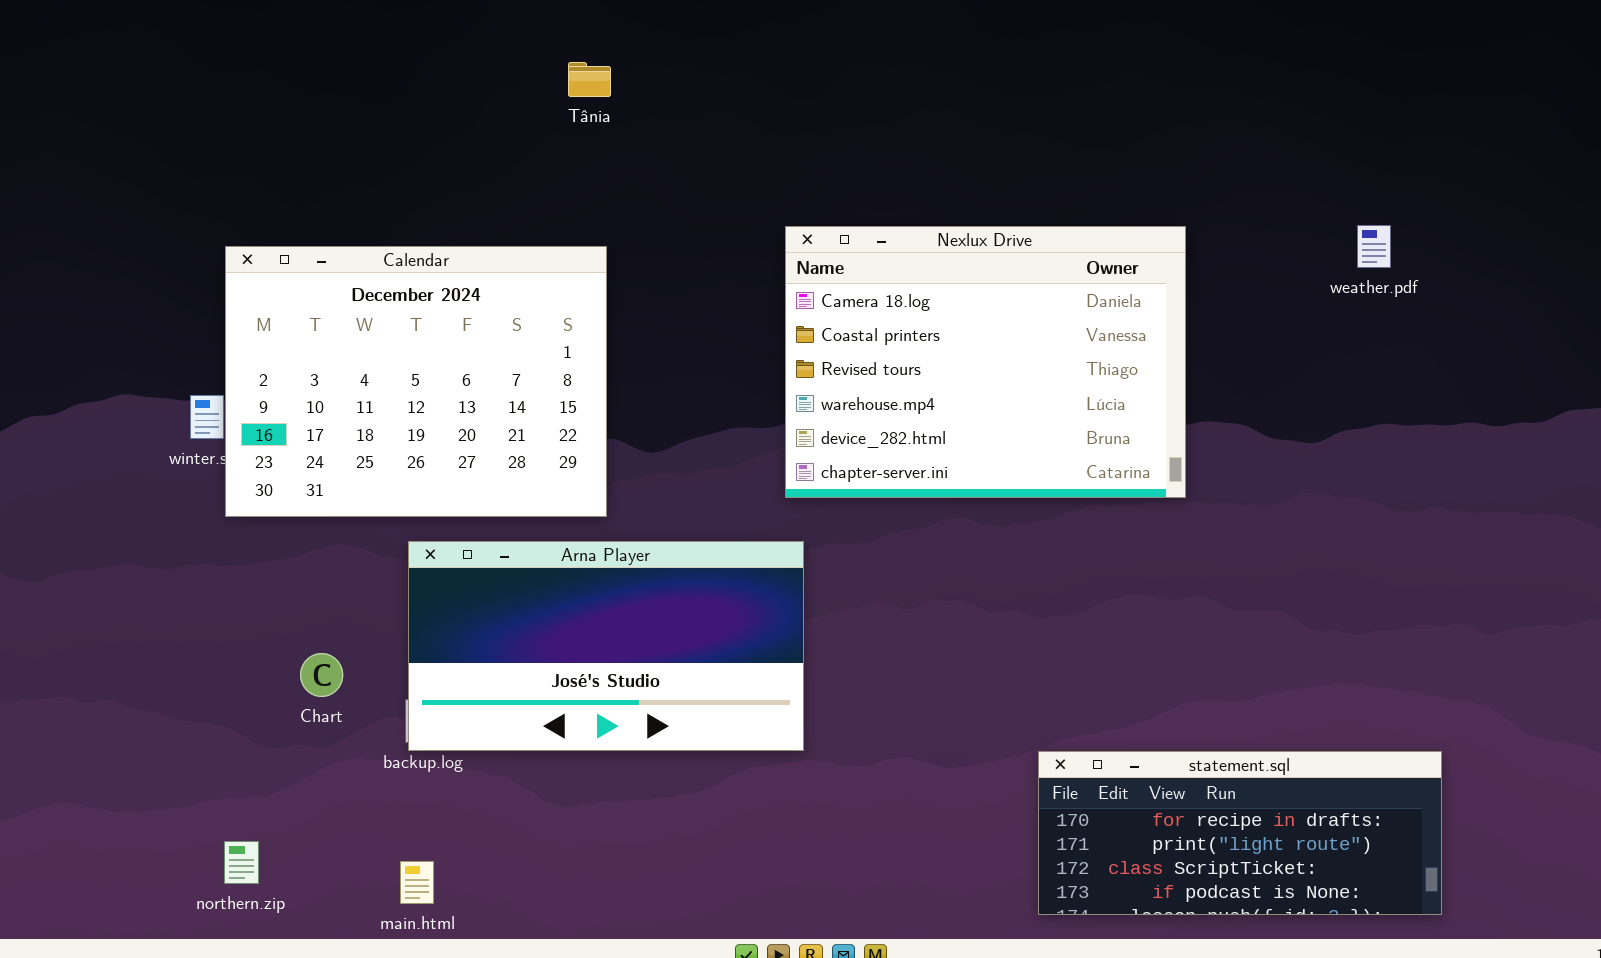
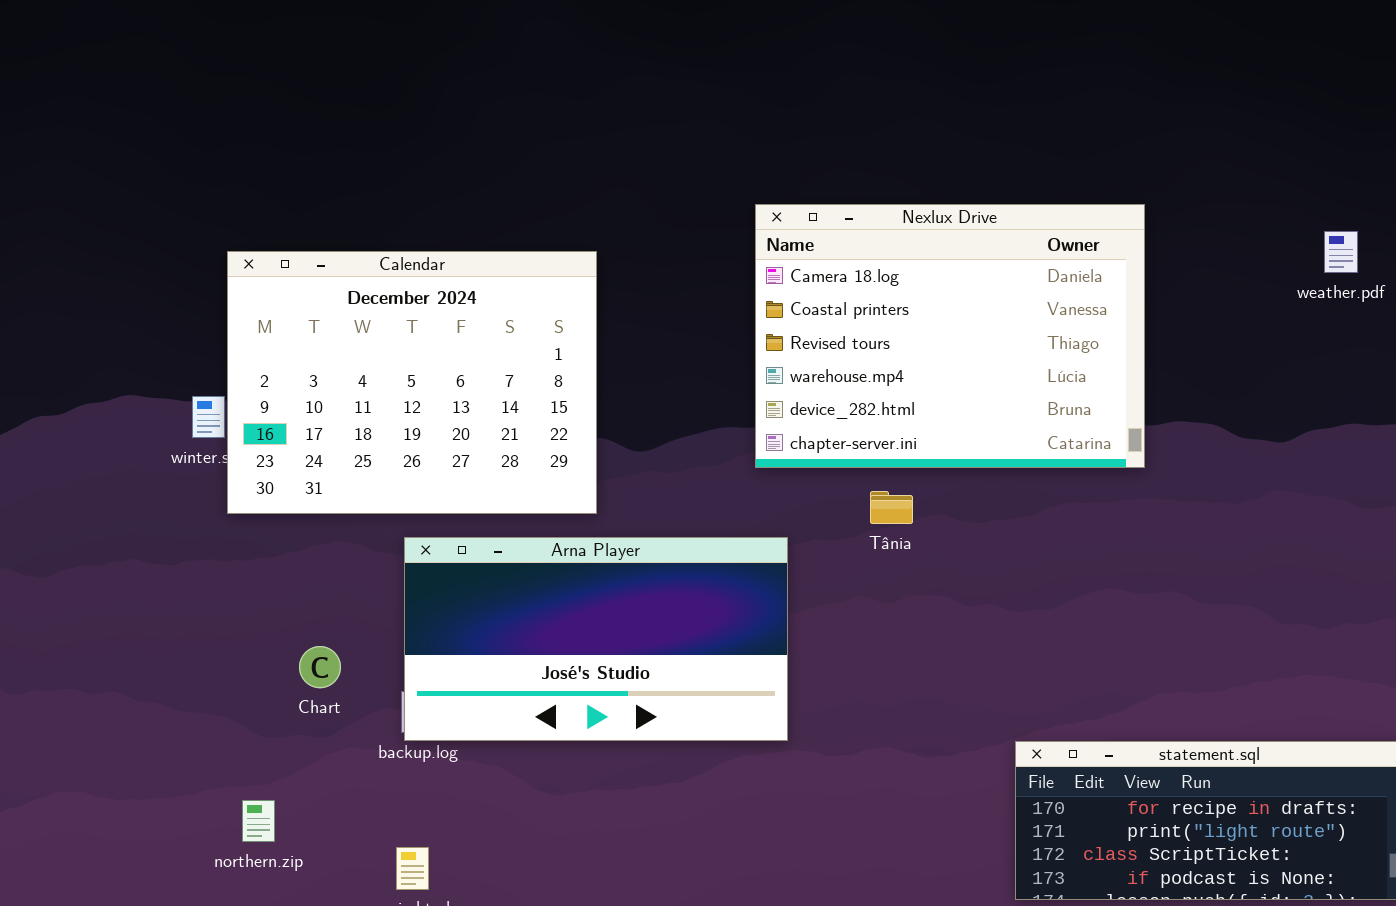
Tânia: [568,62,611,97] -> [870,491,913,524], moved
Nexlux Drive: [785,226,1186,498] -> [755,204,1145,468], moved
northern.zip: [224,841,259,884] -> [242,800,275,842], moved

